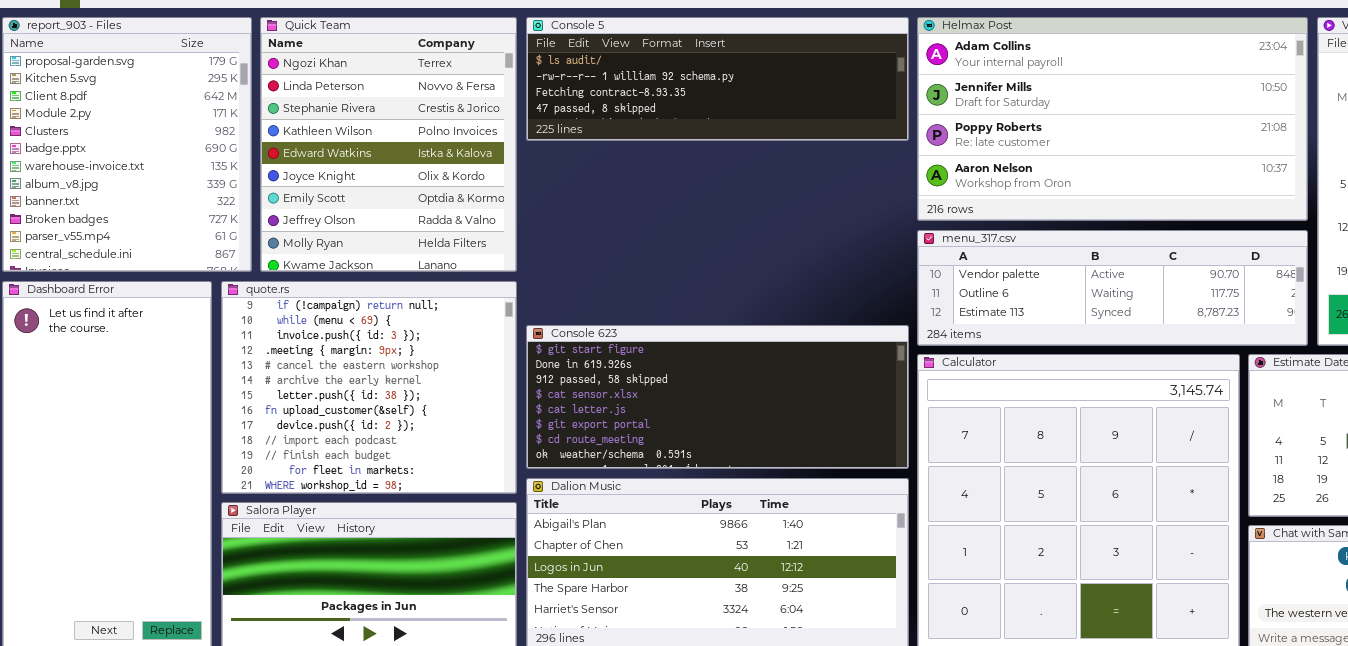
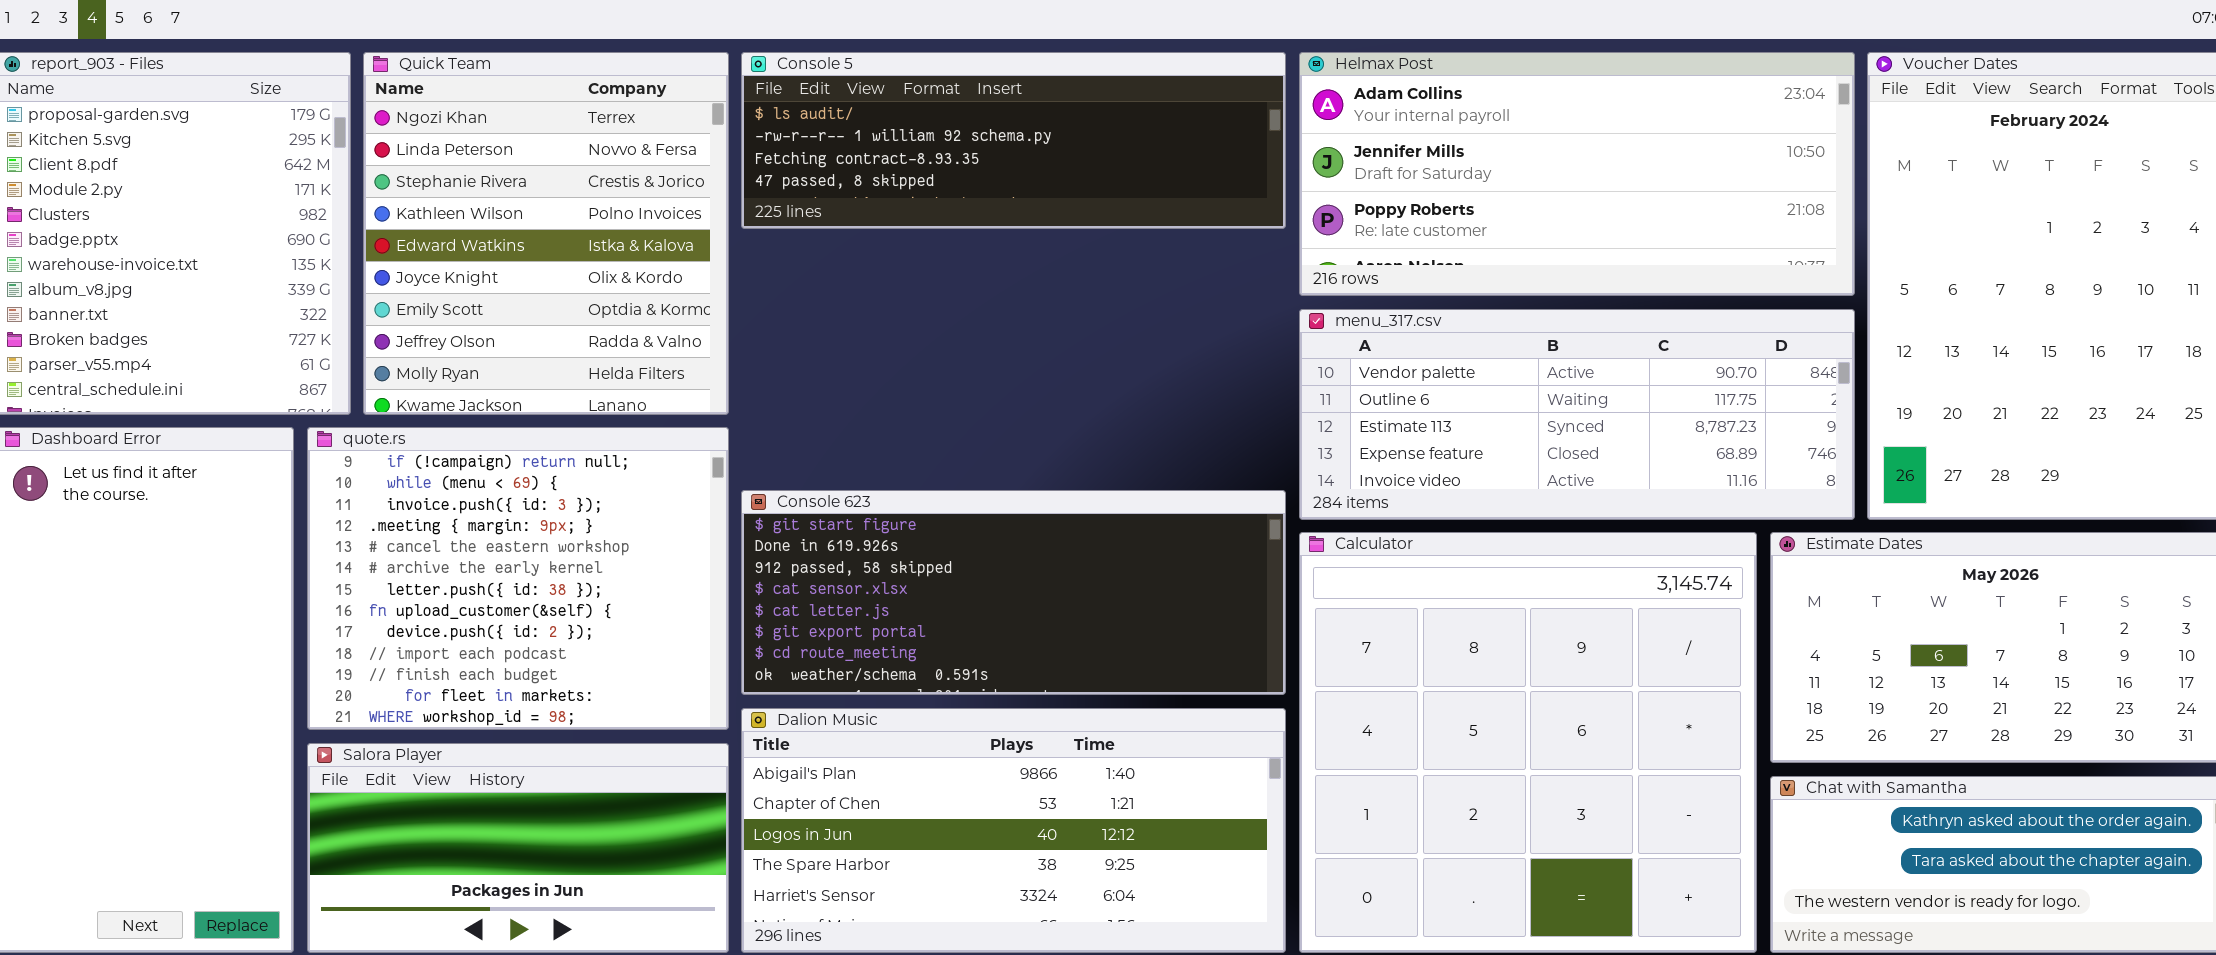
Helmax Post: [917,17,1308,221] -> [1299,52,1855,296], resized
menu_317.csv: [917,230,1308,346] -> [1299,309,1855,520], resized

